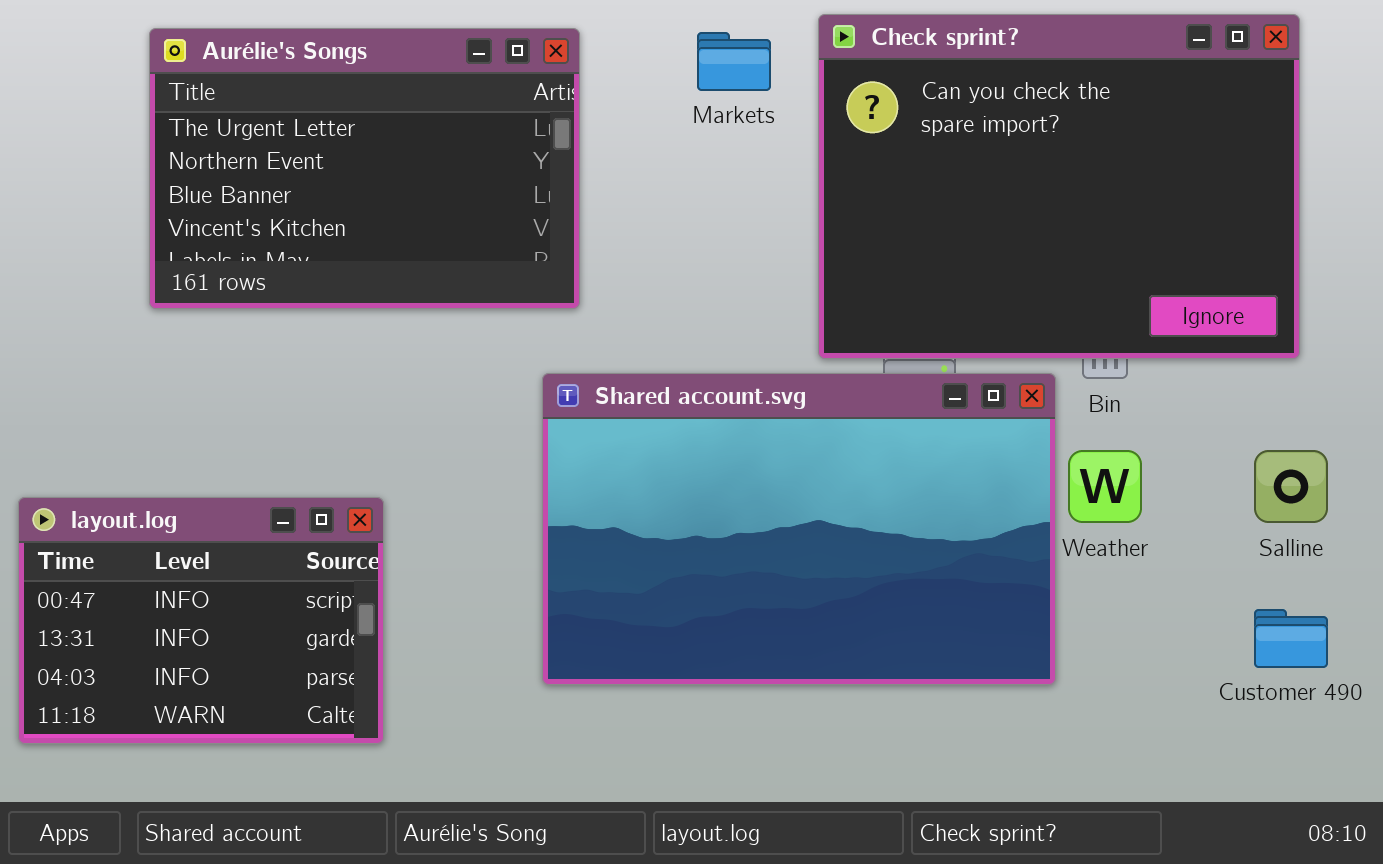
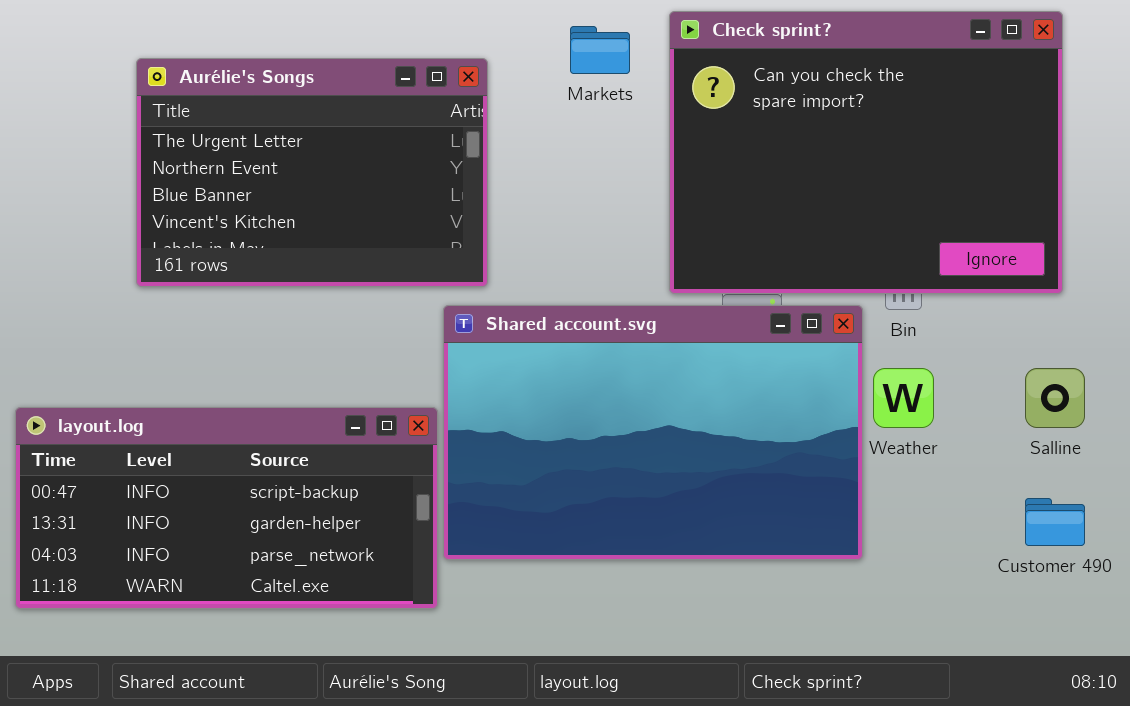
Aurélie's Songs: [149,28,580,309] -> [136,58,488,287], moved
layout.log: [18,497,384,744] -> [15,407,438,609], resized

